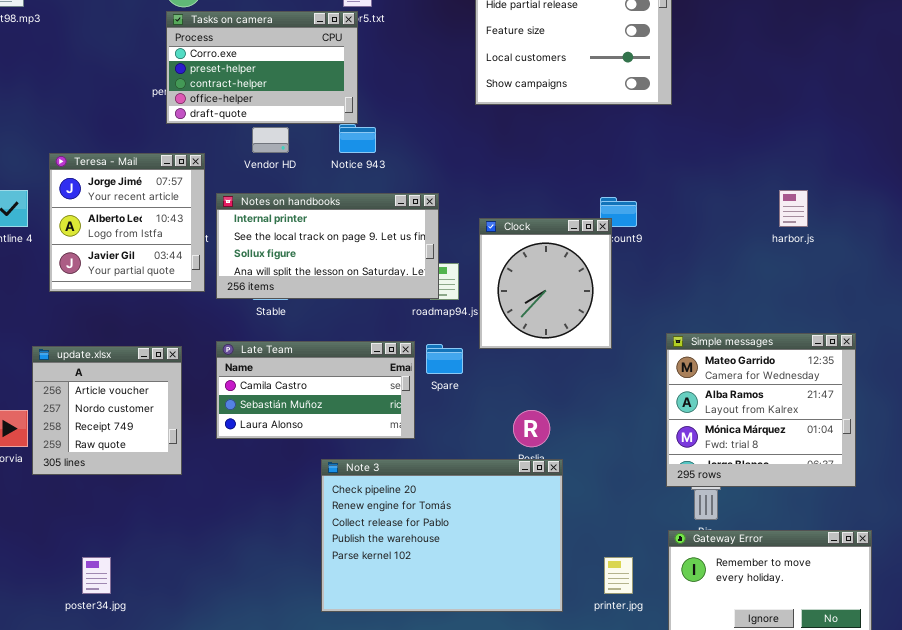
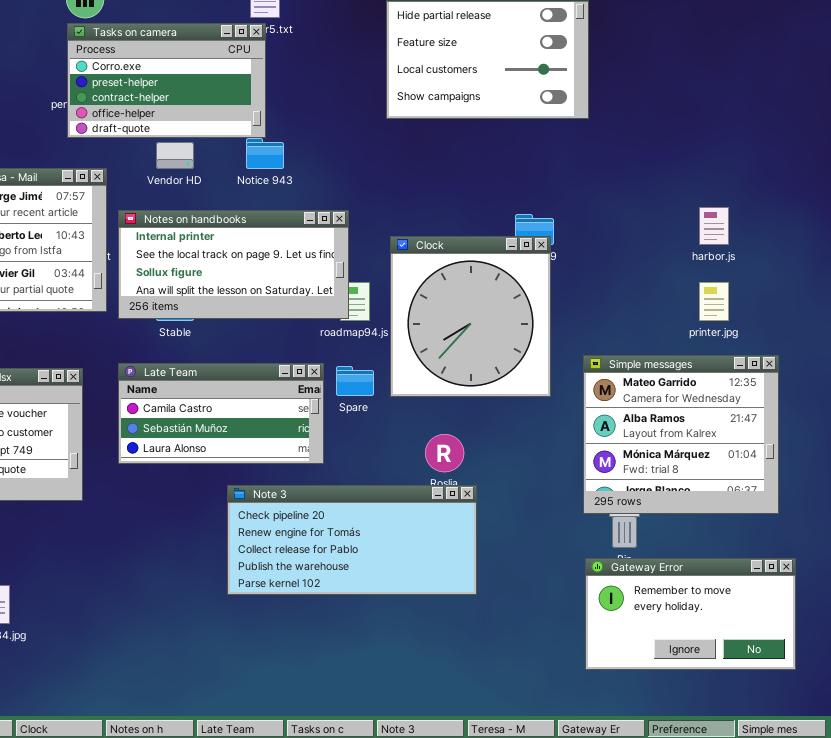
Clock: [479,218,612,349] -> [390,236,551,397], resized
Note 3: [321,459,563,612] -> [227,485,477,595], resized
printer.jpg: [604,557,633,594] -> [699,282,729,321], moved

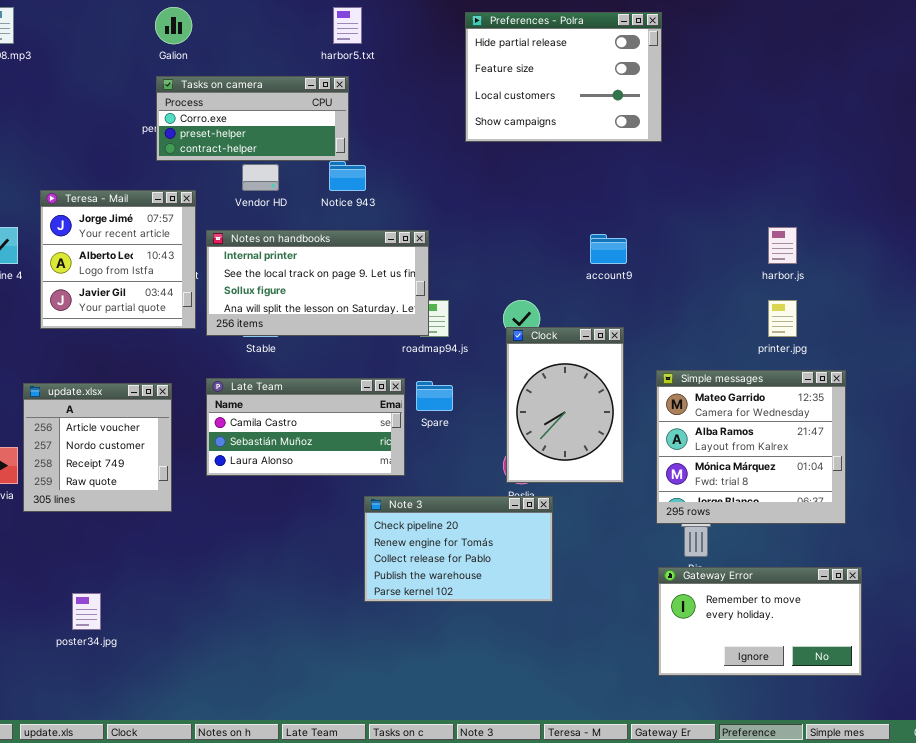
Tasks on camera: [67,23,266,138] -> [156,76,349,161], resized
Clock: [390,236,551,397] -> [506,327,624,483], moved, resized
Note 3: [227,485,477,595] -> [364,496,553,602], resized

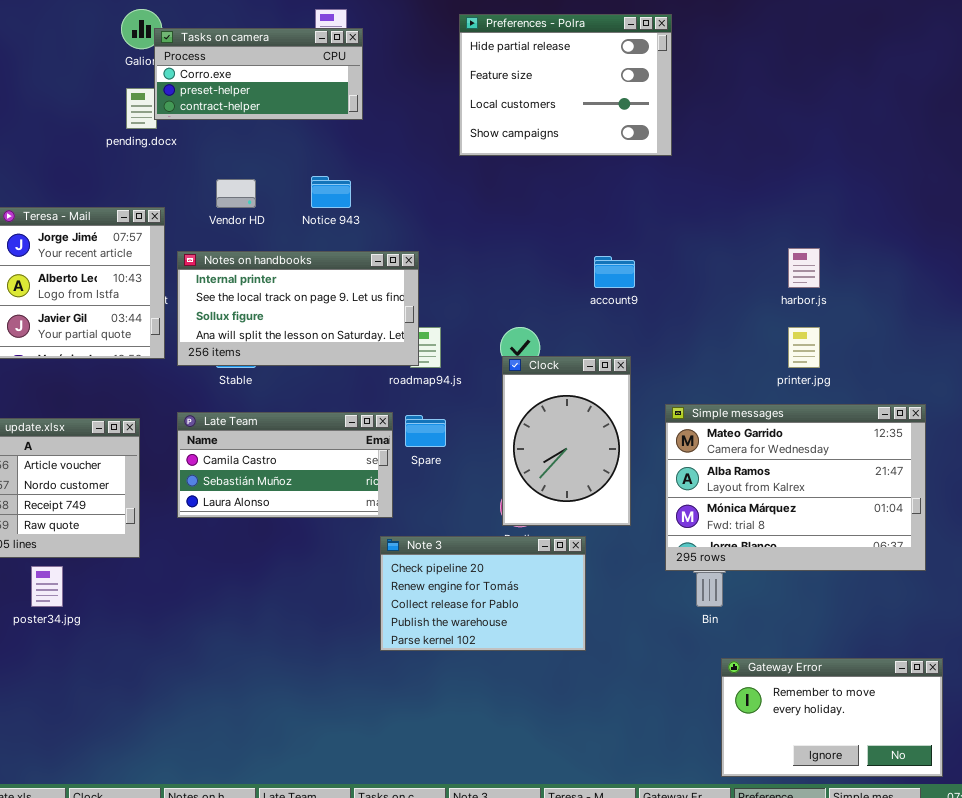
Tasks on camera: [156,76,349,161] -> [154,28,363,120], moved
Simple messages: [656,370,846,524] -> [665,404,926,571], resized
Note 3: [364,496,553,602] -> [380,536,586,651], moved
Gateway Error: [658,567,862,676] -> [721,658,943,777], moved
poster34.jpg: [72,593,101,630] -> [31,566,63,607], moved

